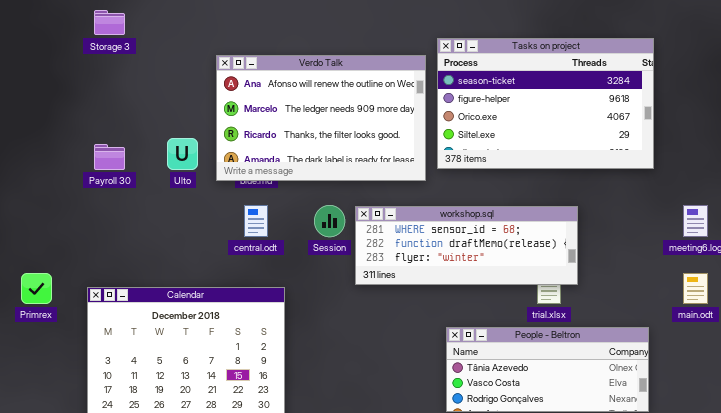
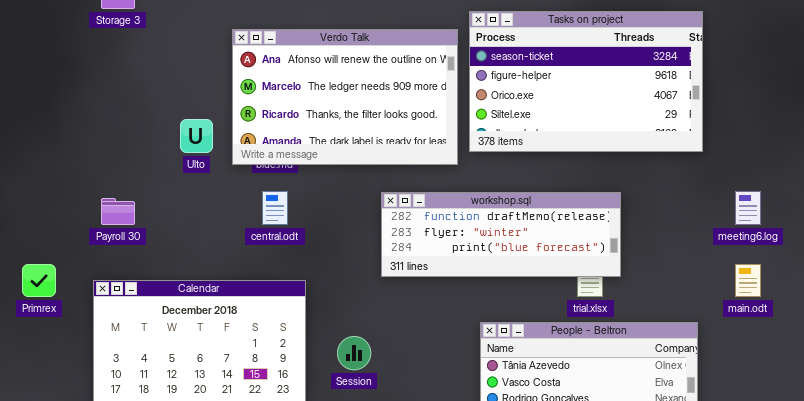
Payroll 30: [94,144,125,170] -> [101,198,135,225], moved
Session: [314,205,345,237] -> [337,336,371,370], moved
workshop.sql: [355,206,578,285] -> [381,192,621,277], scrolled down 1 row

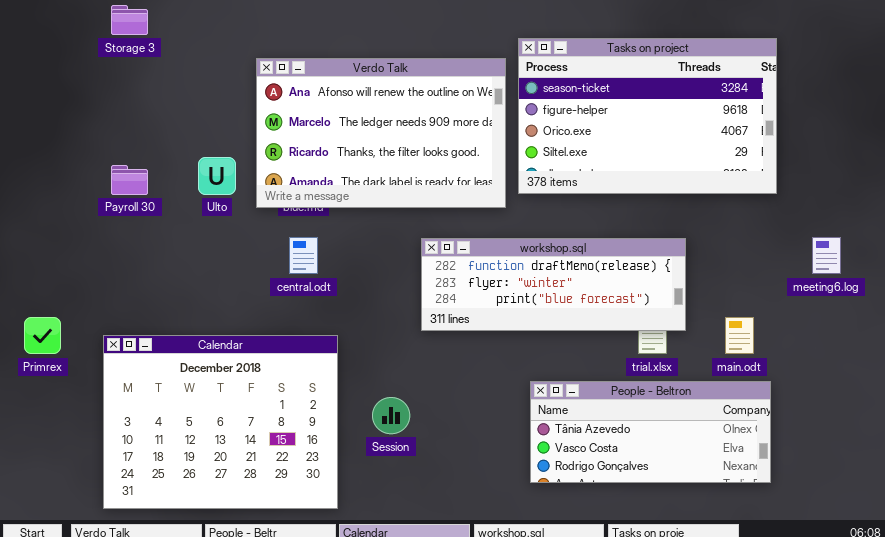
Payroll 30: [101,198,135,225] -> [111,165,148,195], moved
main.odt: [735,264,761,297] -> [725,317,754,354], moved

